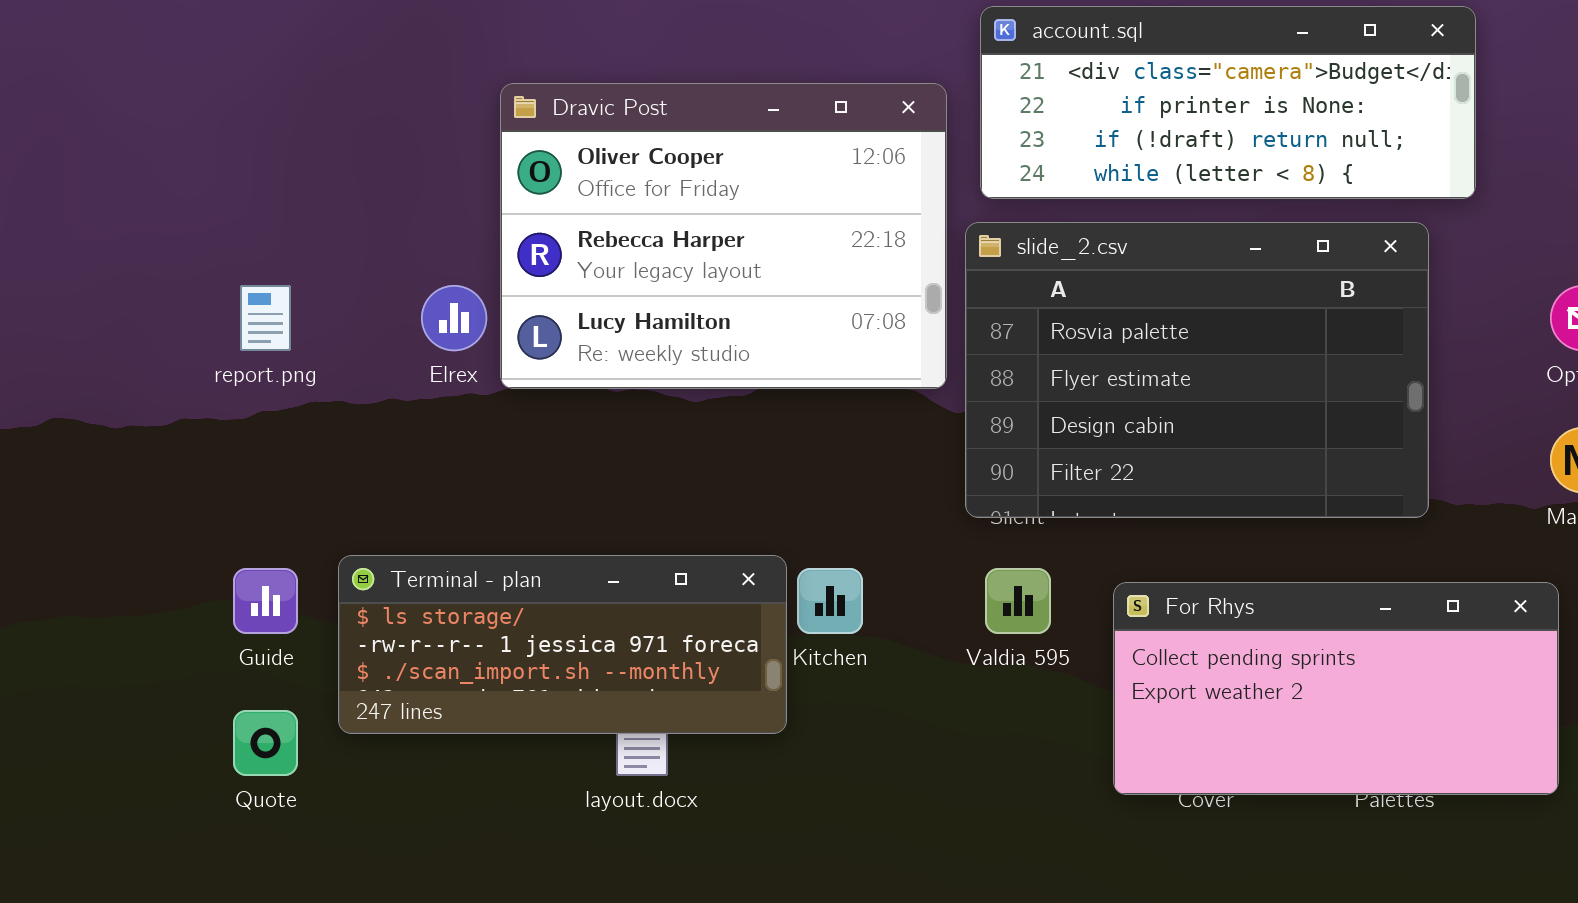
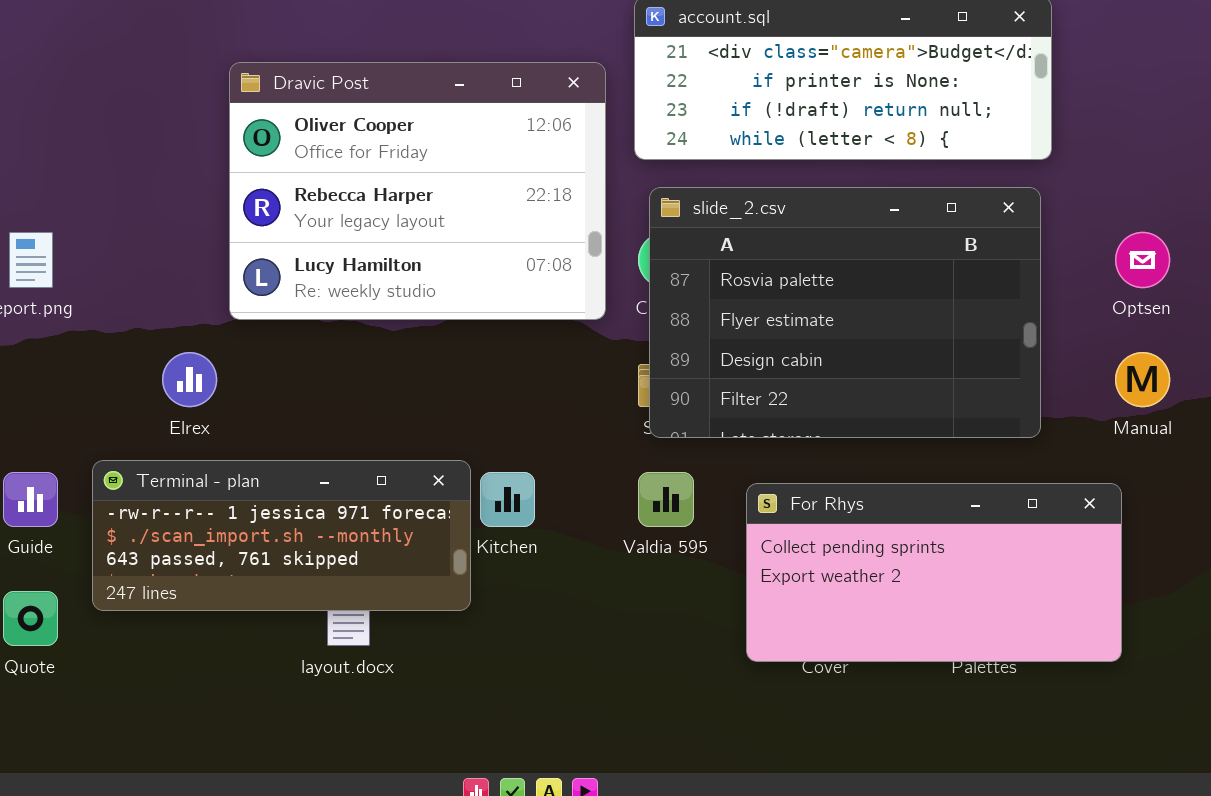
slide_2.csv: [965,222,1429,518] -> [649,187,1041,438], moved
Elrex: [421,285,487,351] -> [162,352,217,407], moved
Terminal - plan: [338,555,787,734] -> [92,460,471,611], scrolled down 1 row

